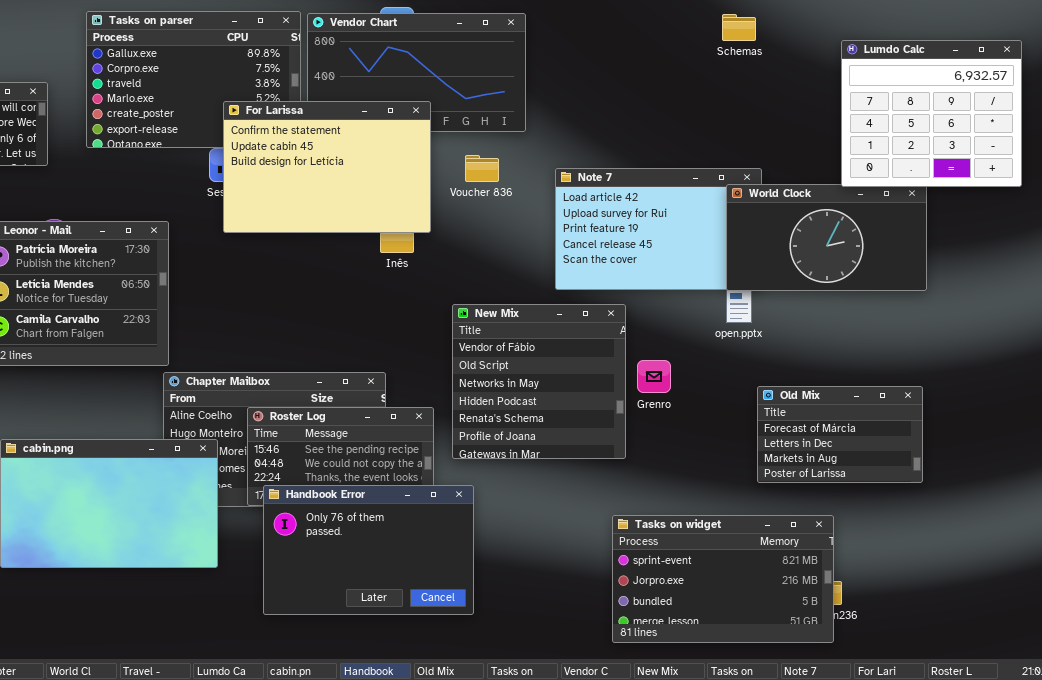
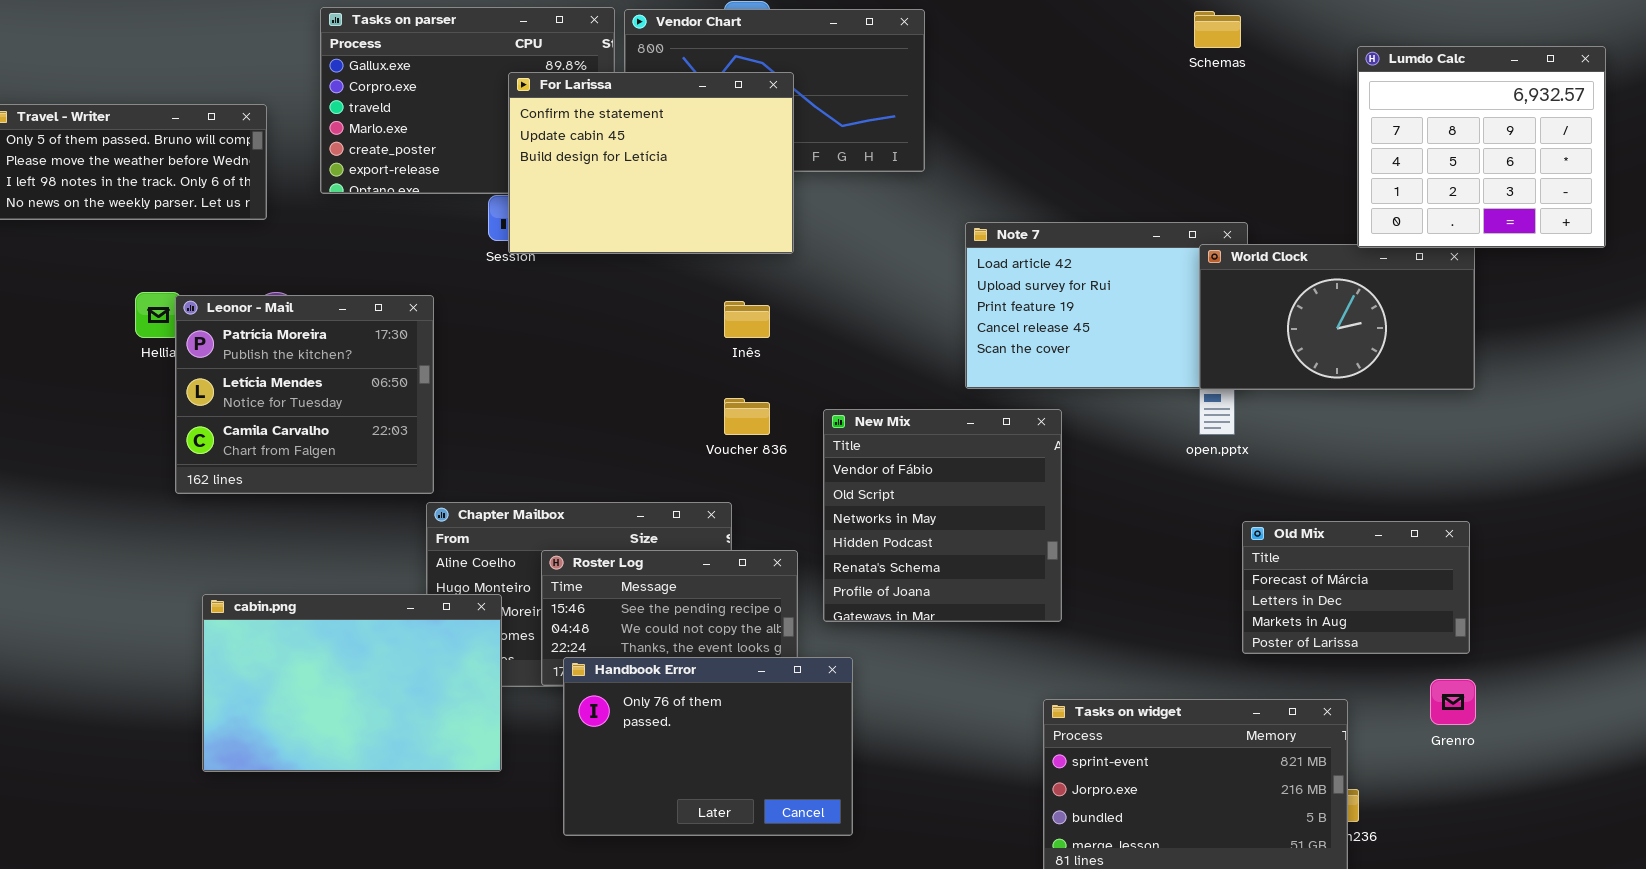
For Larissa: [223,101,431,233] -> [508,72,794,254], moved
Voucher 836: [465,155,499,182] -> [724,398,770,435], moved
Grenro: [637,360,671,393] -> [1430,679,1476,725], moved

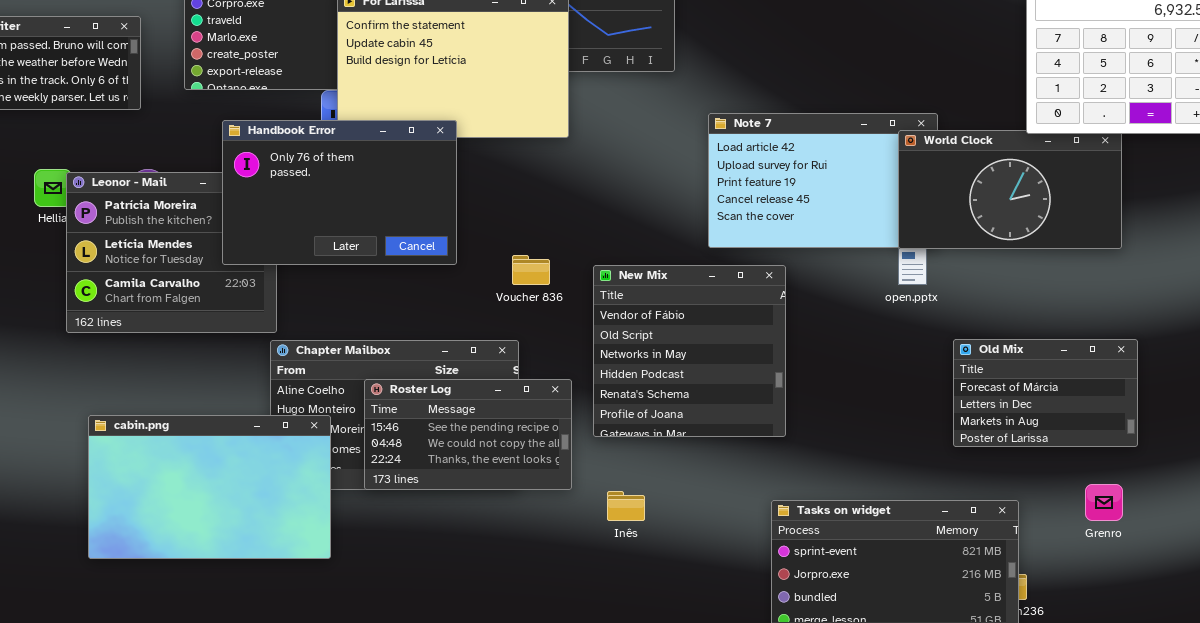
Inês: [724,301,770,338] -> [607,491,645,521], moved
Old Mix: [1242,521,1470,654] -> [953,339,1138,447], moved
Handbook Error: [563,657,853,836] -> [222,120,457,265], moved

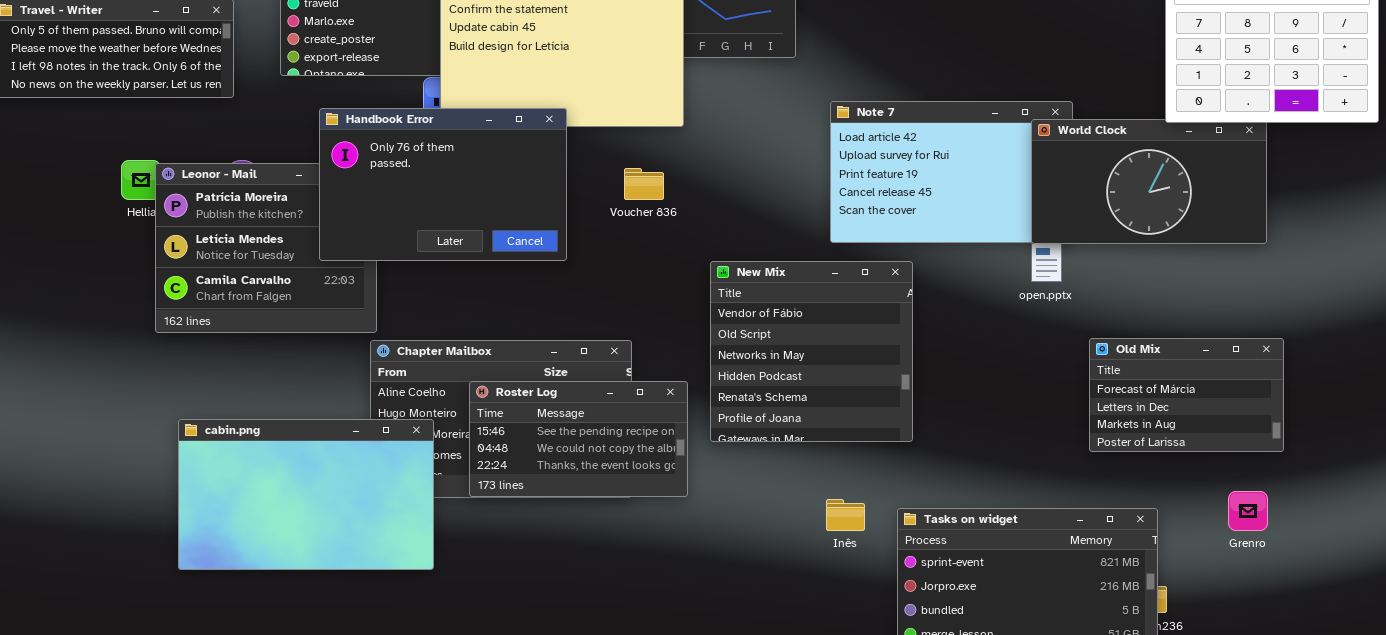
Voucher 836: [512,255,550,285] -> [624,168,664,200], moved
Inês: [607,491,645,521] -> [826,499,865,531], moved

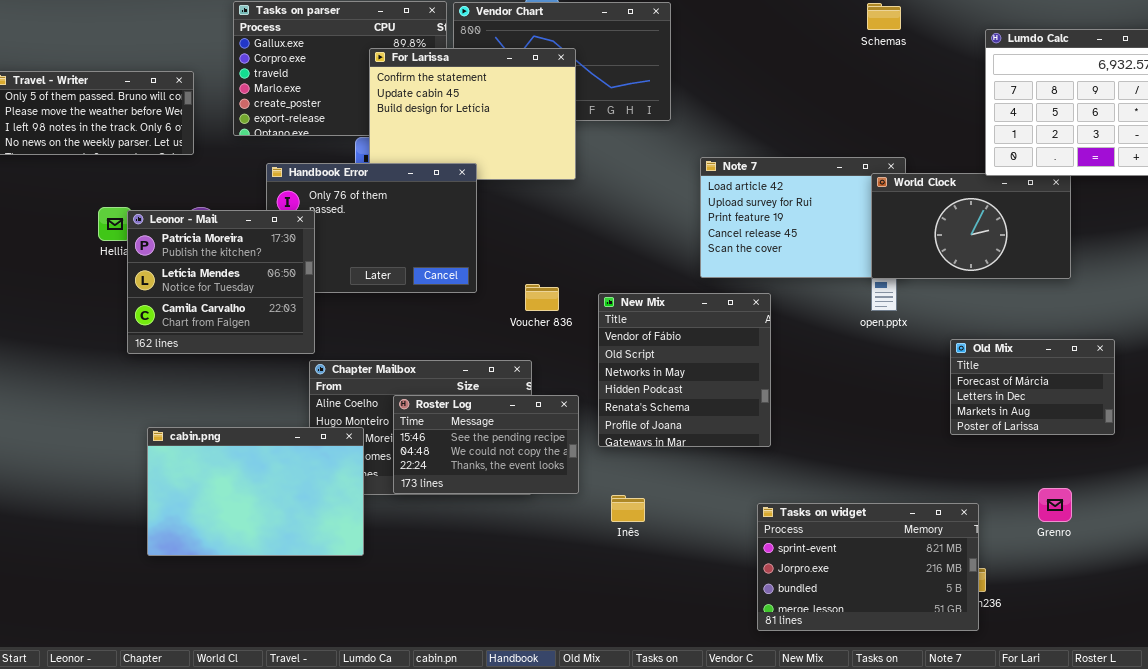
Leonor - Mail: [155,163,377,333] -> [127,210,315,354], raised
Voucher 836: [624,168,664,200] -> [525,284,559,311], moved
Old Mix: [1089,338,1284,452] -> [950,339,1115,435], moved
Inês: [826,499,865,531] -> [611,495,645,522], moved

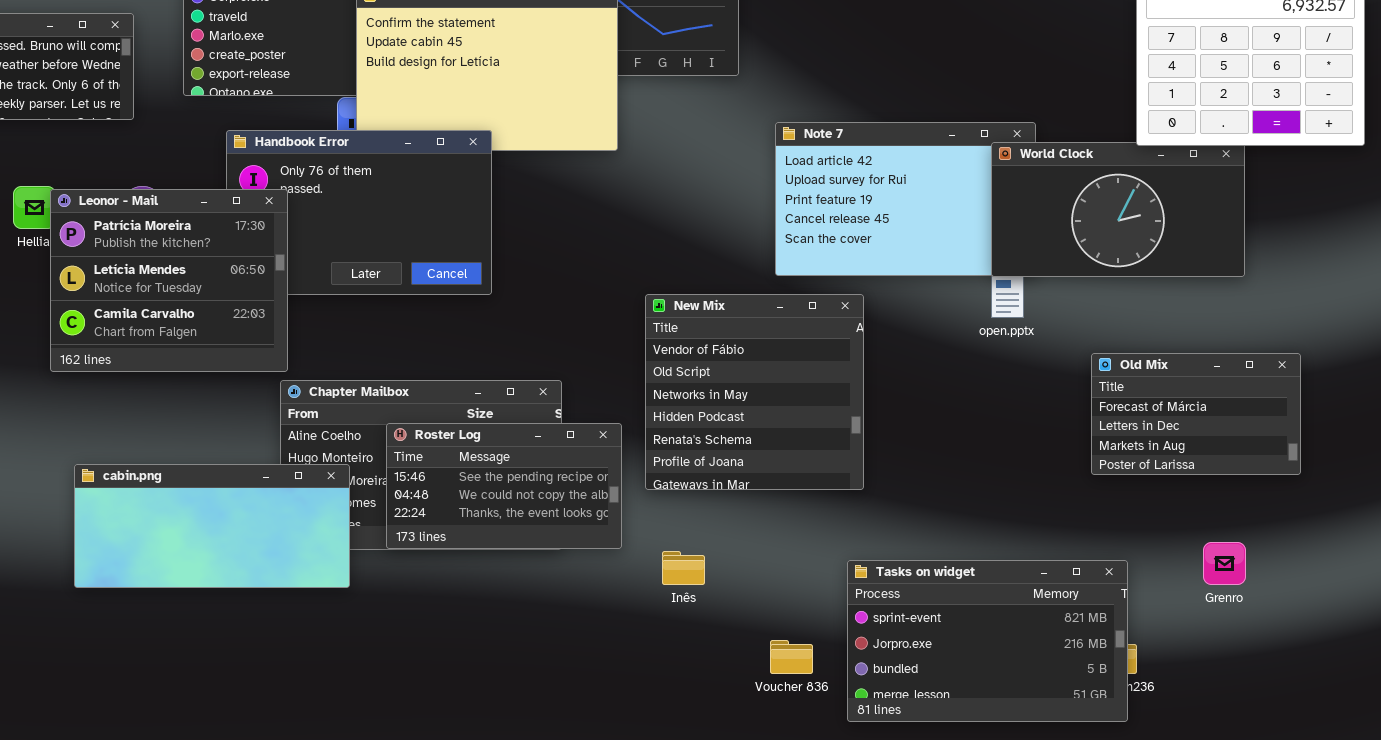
Voucher 836: [525,284,559,311] -> [770,640,813,674], moved
cabin.png: [147,427,364,556] -> [74,464,350,588], resized

